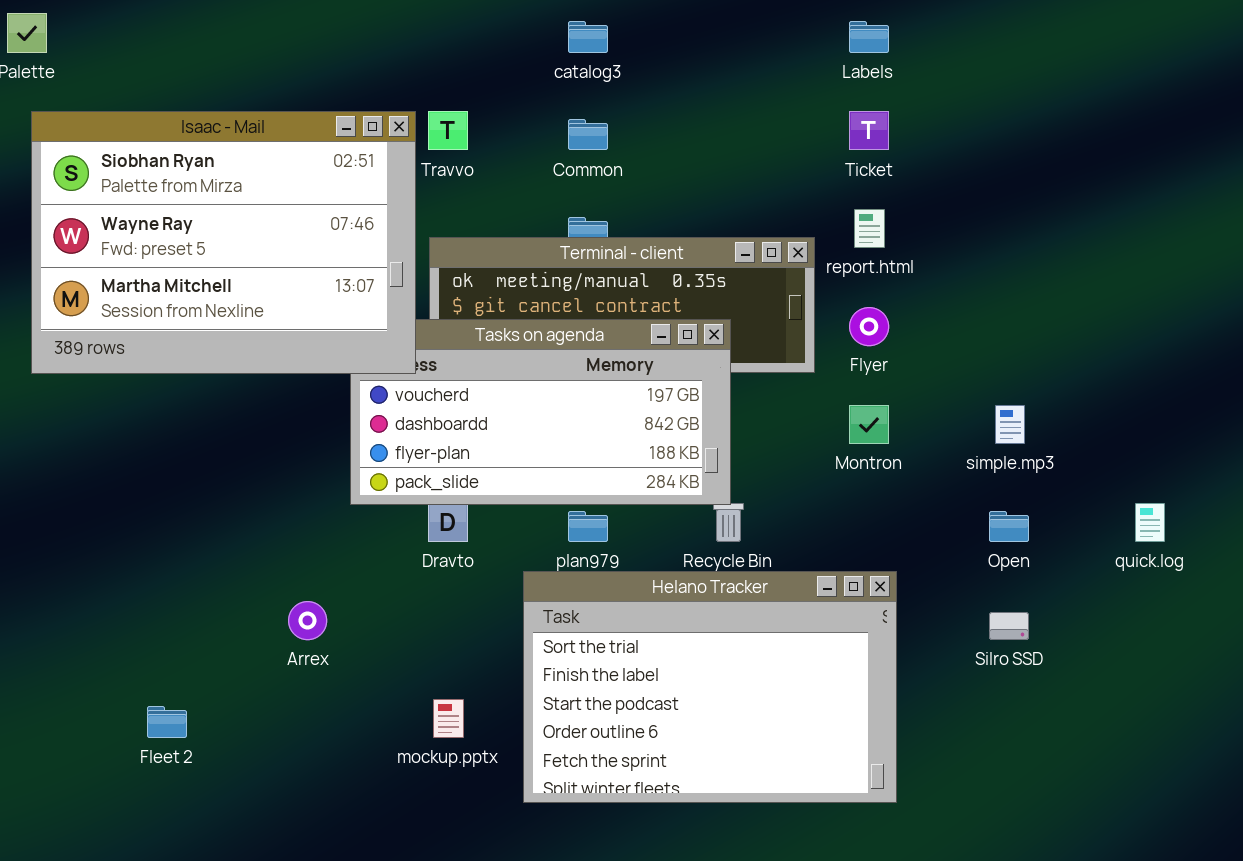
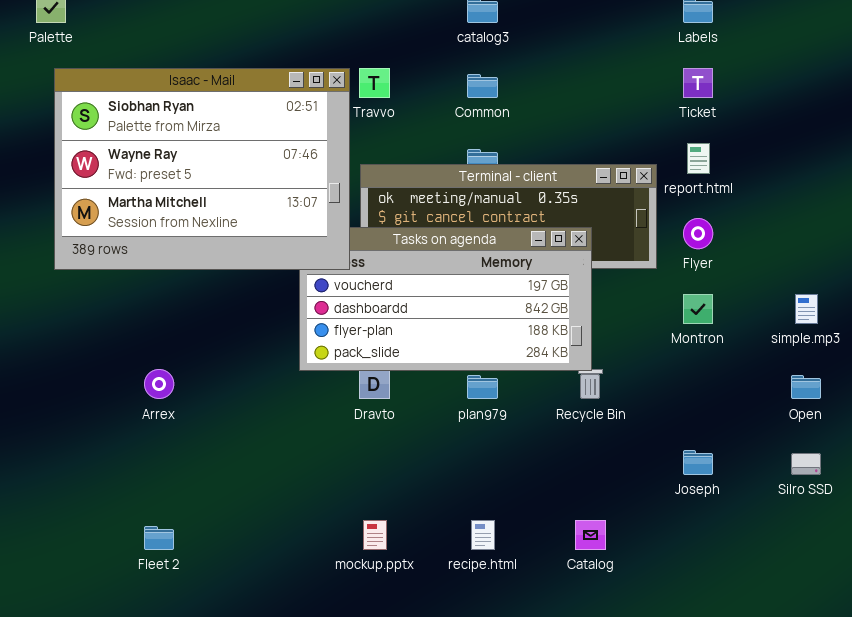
Helano Tracker: [523,571,897,803] -> none, closed
Arrex: [288,601,327,640] -> [144,369,174,399], moved

